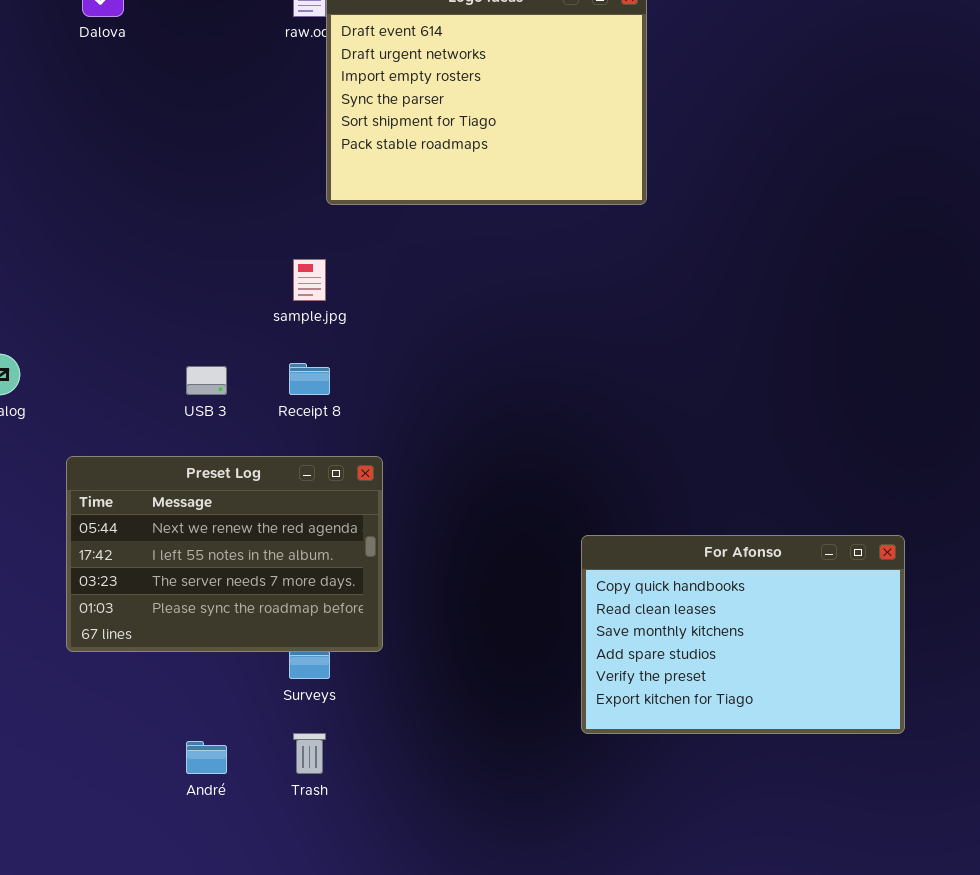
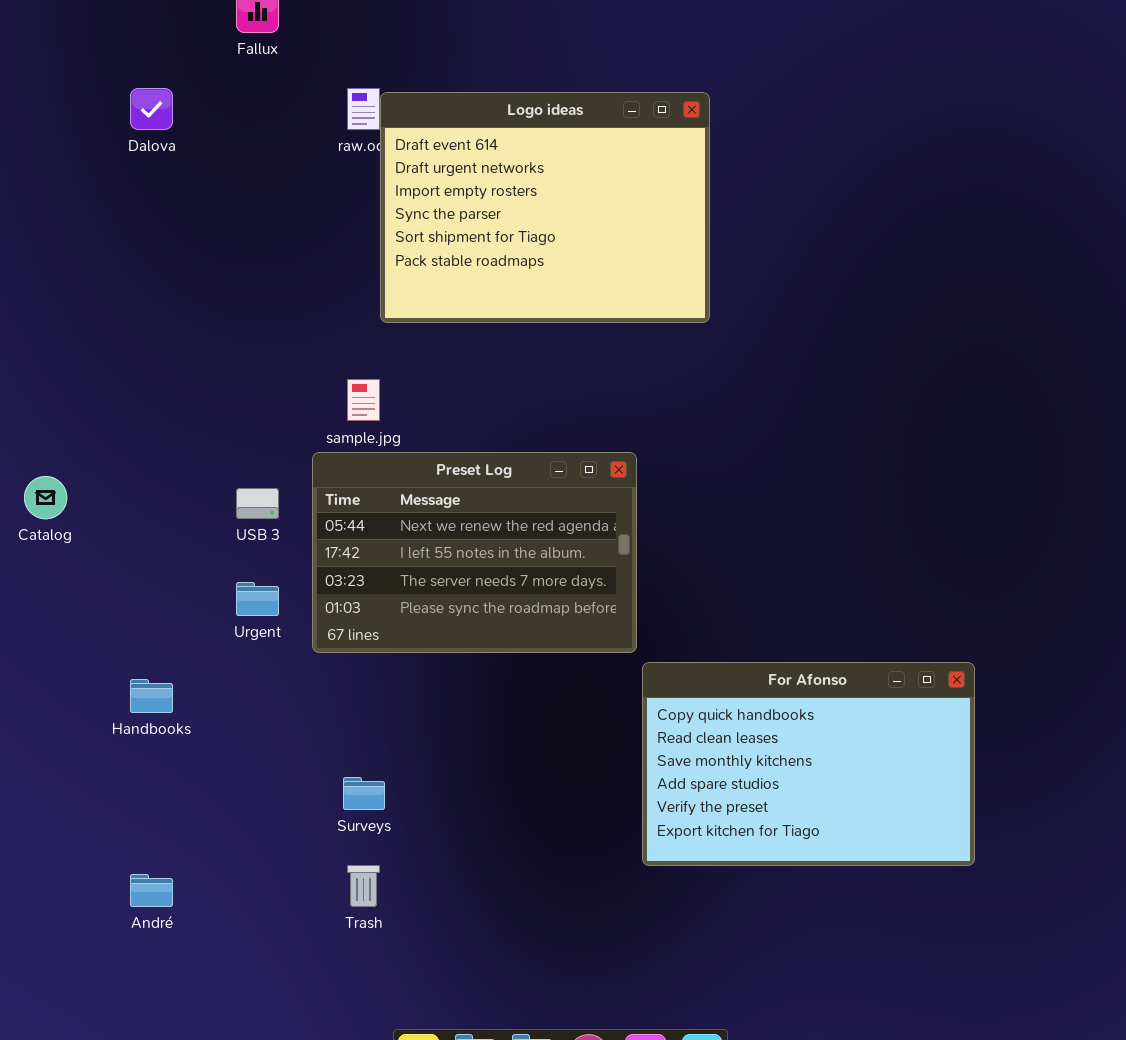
Preset Log: [66,456,383,652] -> [312,452,637,653], moved
André: [186,741,227,774] -> [130,874,173,907], moved

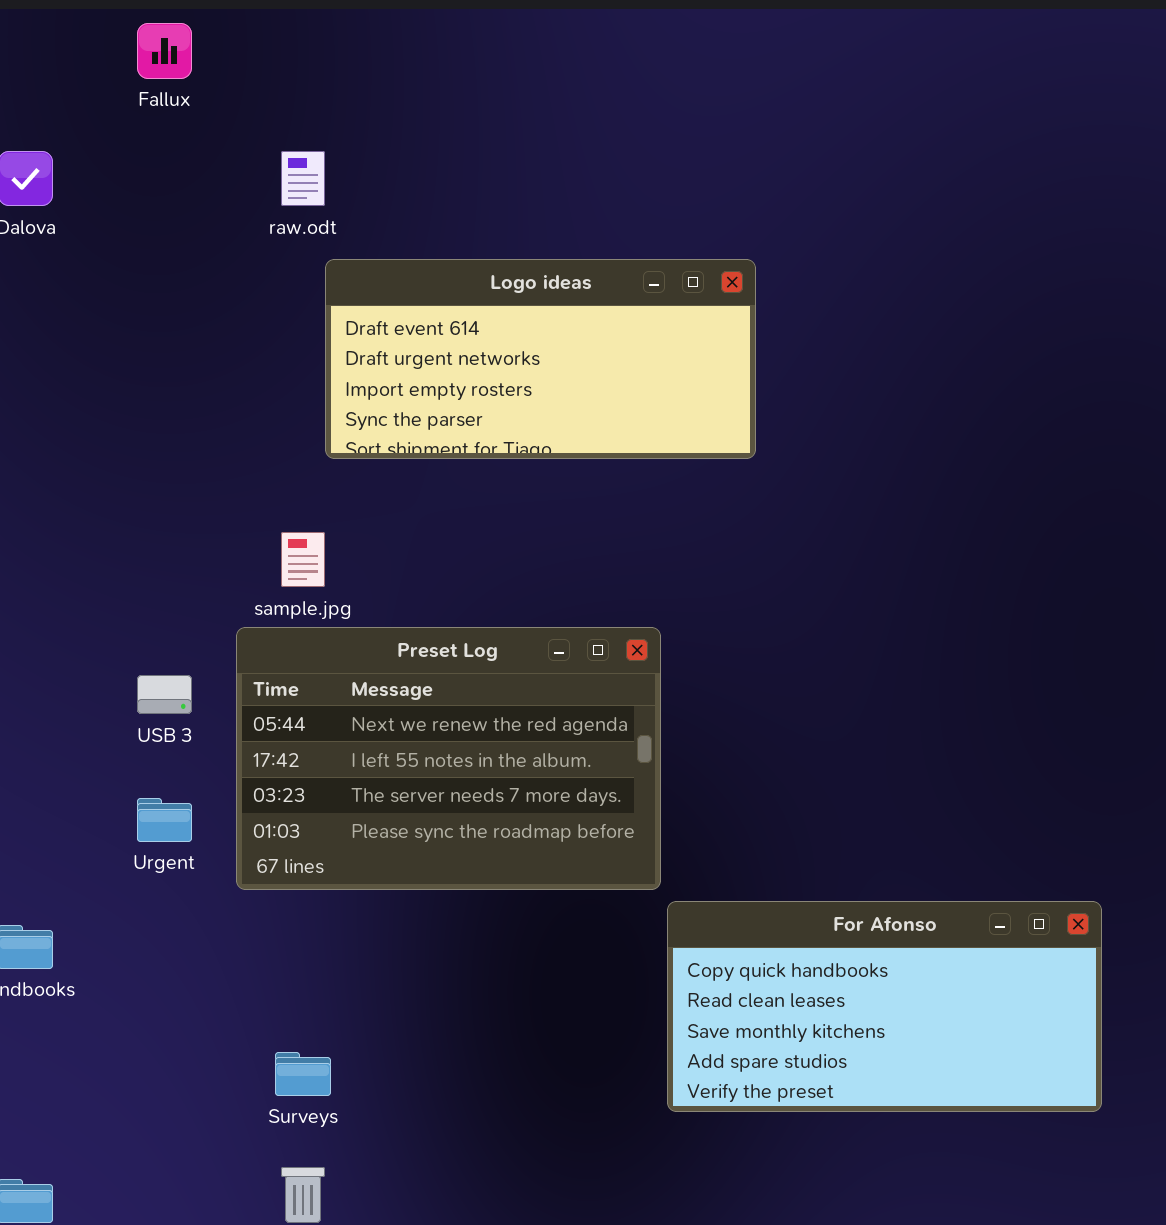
Logo ideas: [380,92,710,323] -> [325,259,756,459], resized
For Afonso: [642,662,975,866] -> [667,901,1102,1112], resized

